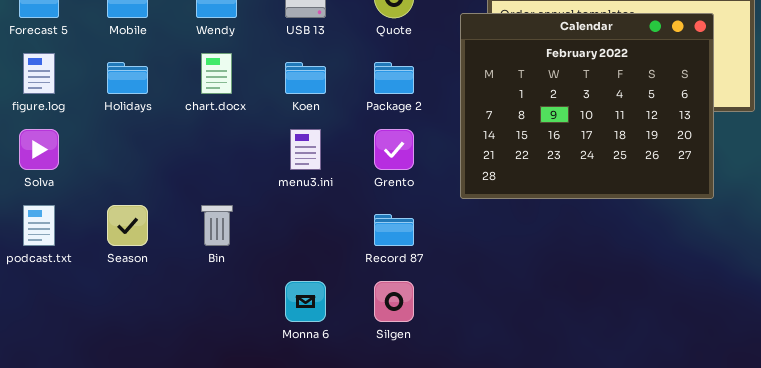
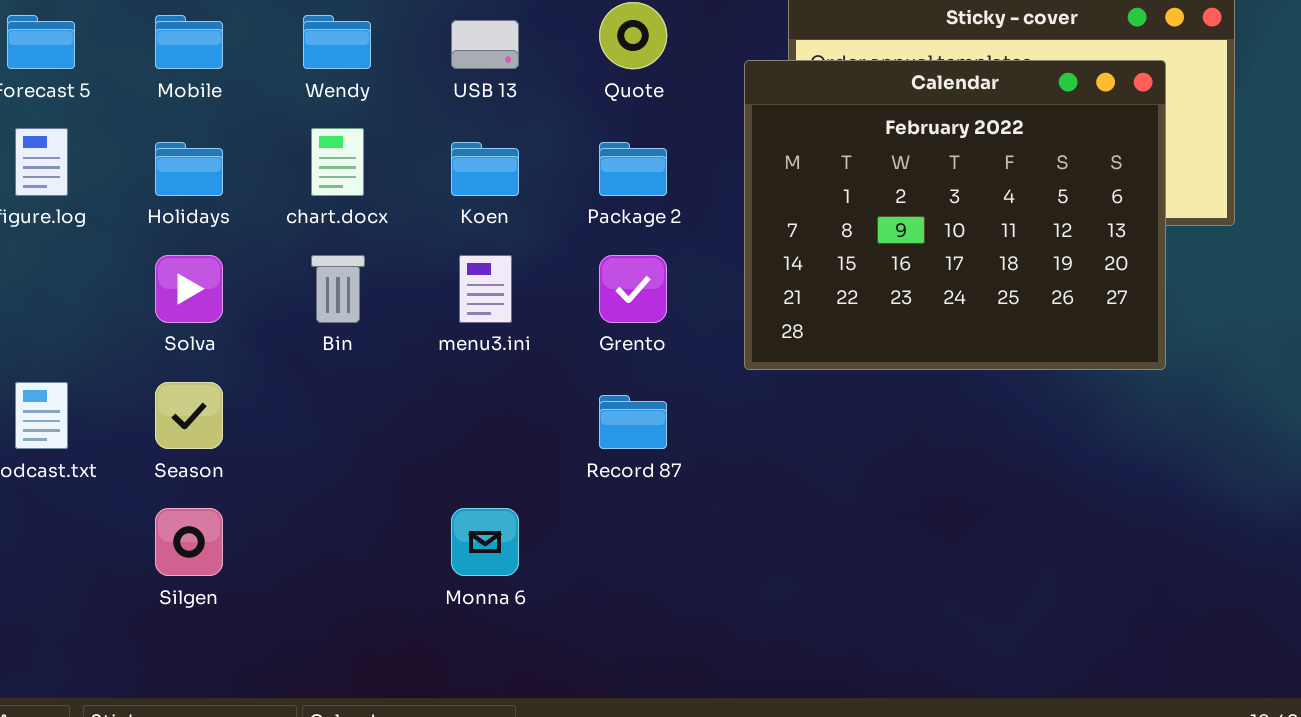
Solva: [19,129,59,170] -> [155,255,223,323], moved
Bin: [201,205,233,246] -> [311,255,365,323], moved
Silgen: [374,281,414,322] -> [155,508,223,576], moved

